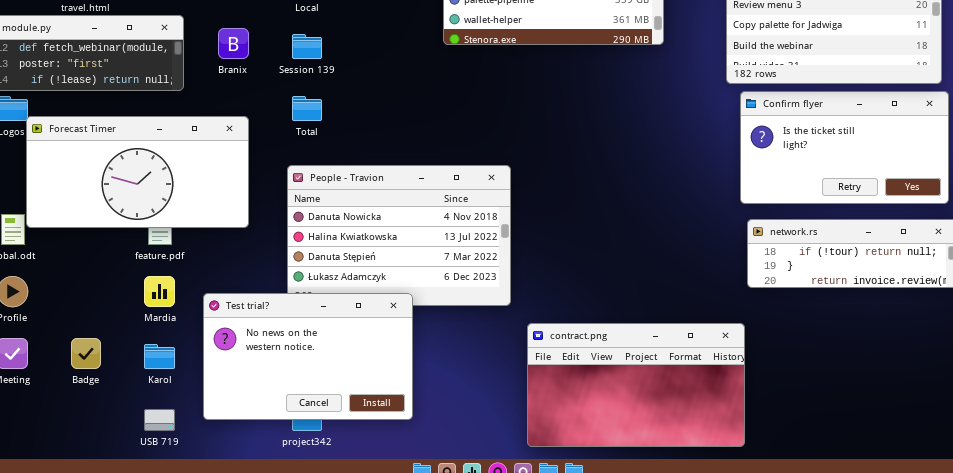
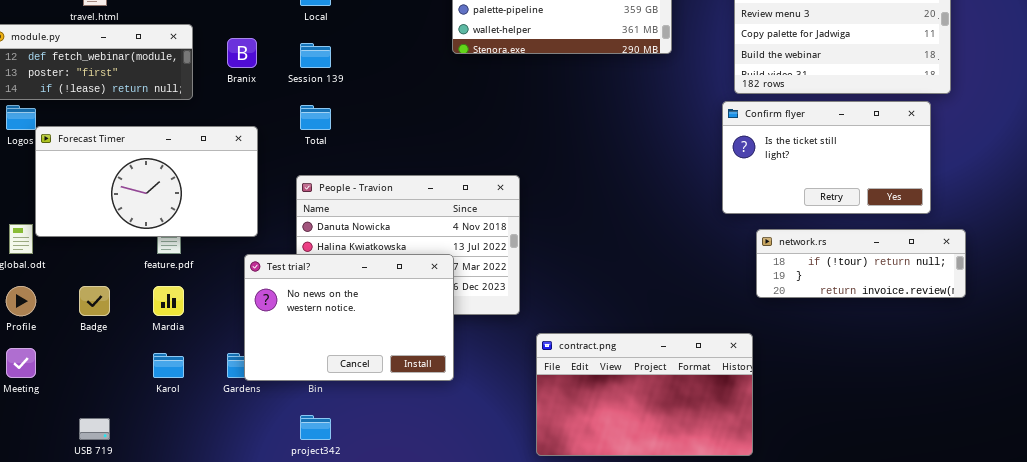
Confirm flyer: [740,91,949,204] -> [722,101,931,214], moved
Test trial?: [203,293,413,420] -> [244,254,454,381], moved
Badge: [71,338,101,369] -> [79,286,110,316], moved
USB 719: [144,409,175,431] -> [79,418,110,440], moved

